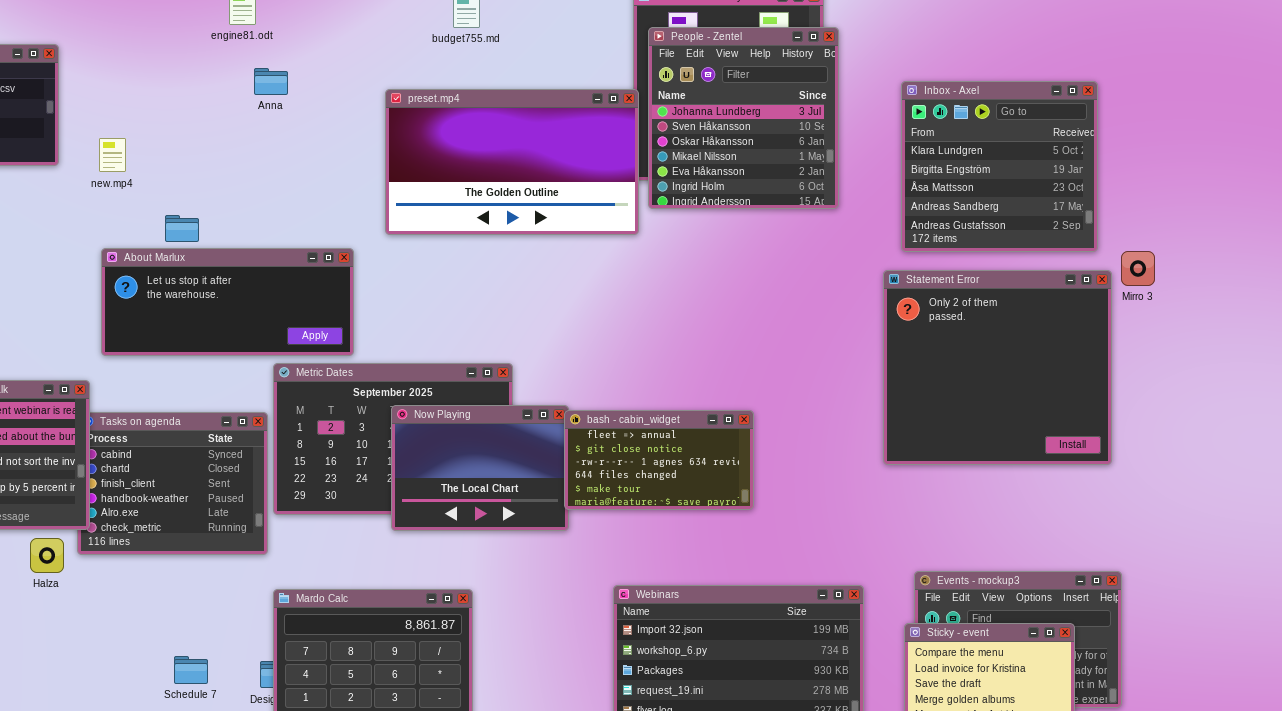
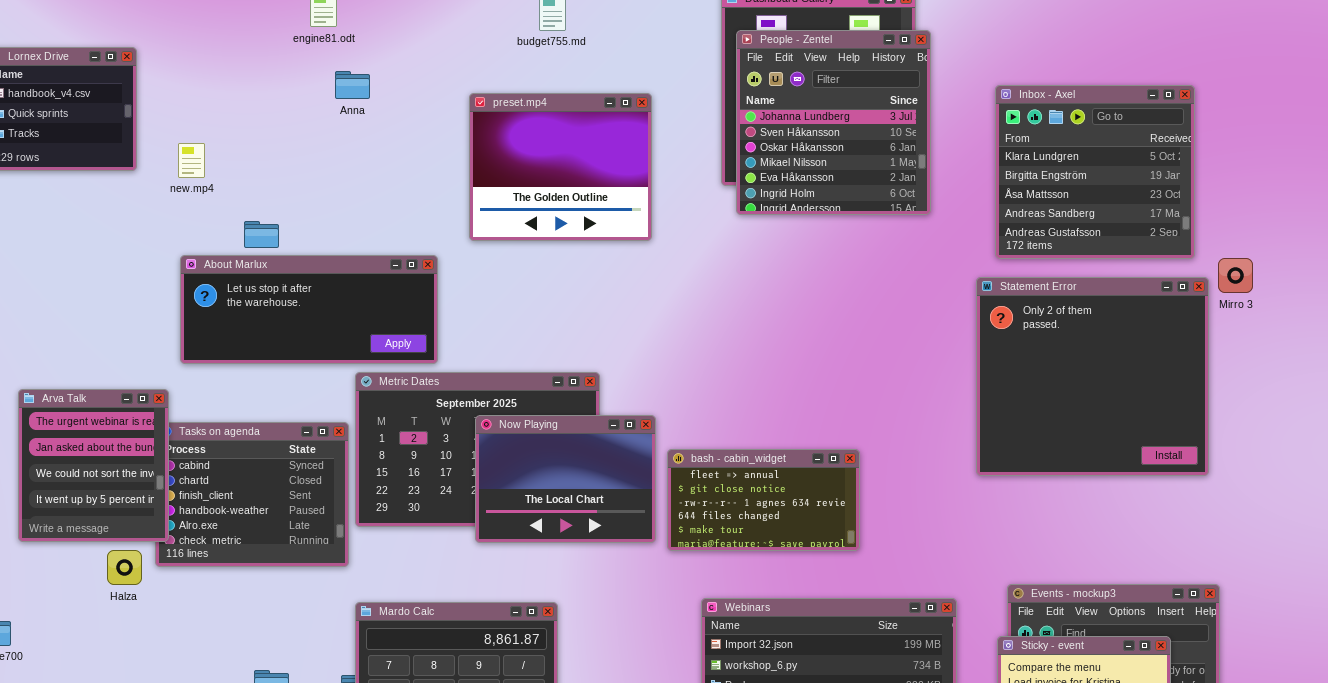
preset.mp4: [385,89,639,235] -> [469,93,652,241], resized
bash - cabin_widget: [564,410,754,510] -> [667,449,860,551], moved

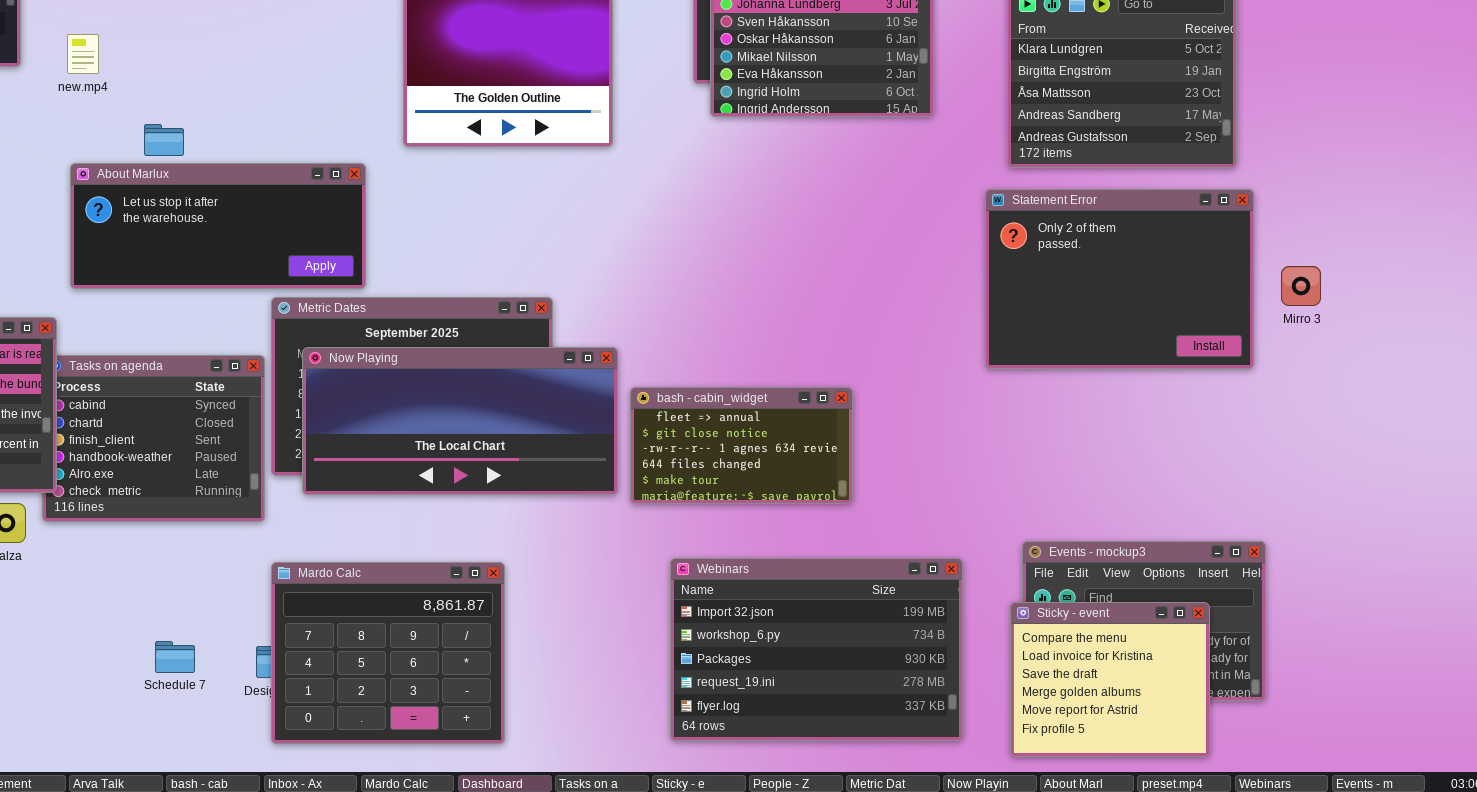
Mirro 3: [1218,258,1253,293] -> [1281,266,1321,306], moved
Statement Error: [976,277,1209,476] -> [985,189,1254,369], resized
Now Playing: [475,415,656,543] -> [302,347,618,495], resized

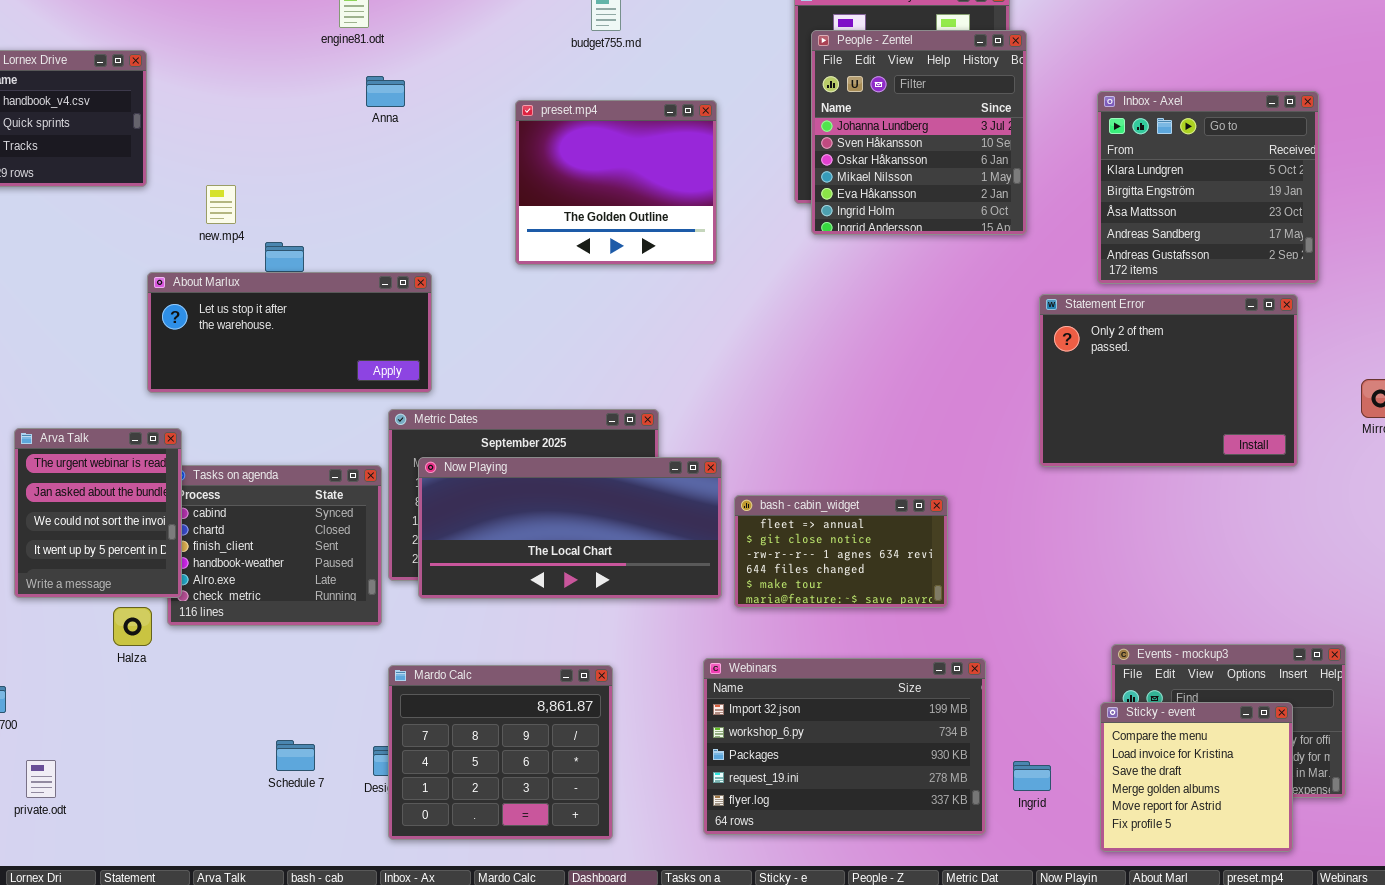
new.mp4: [67,34,99,74] -> [206,185,236,224], moved
About Marlux: [70,163,366,289] -> [147,272,432,393], moved
Statement Error: [985,189,1254,369] -> [1039,294,1298,467], moved
Webinars: [670,558,963,741] -> [703,658,986,835], moved

